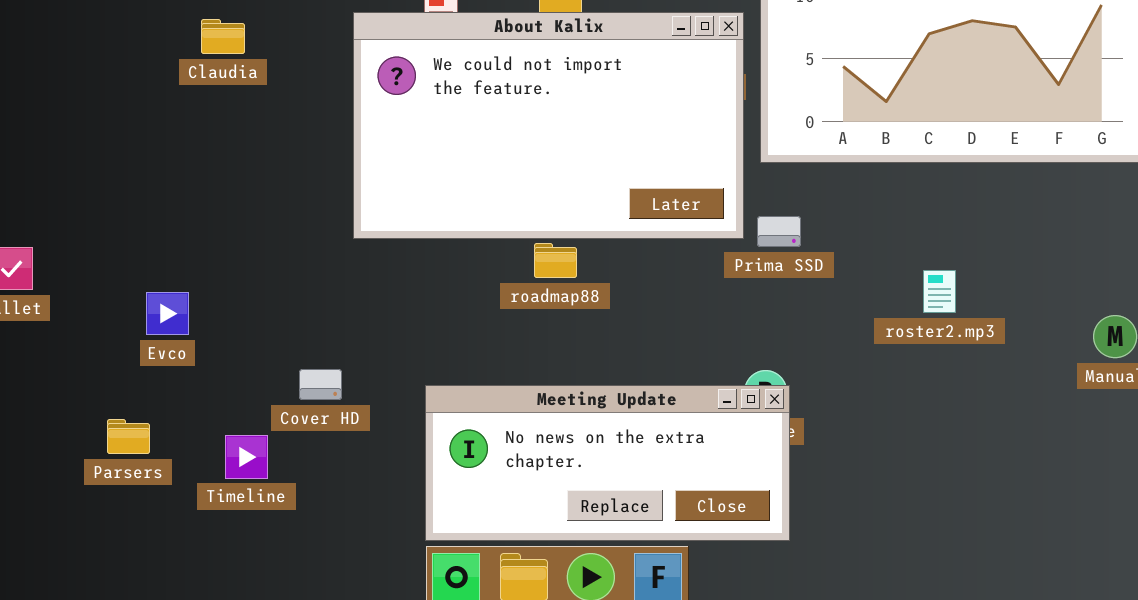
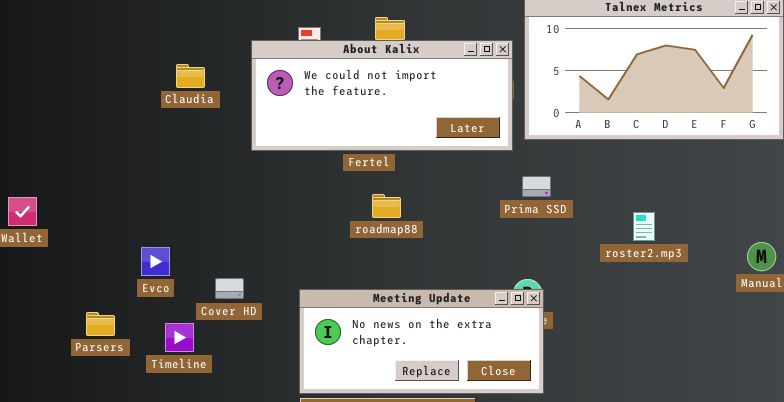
About Kalix: [353,12,744,239] -> [251,40,513,151], resized
Claudia: [201,19,245,54] -> [176,64,205,88], moved
Evco: [146,292,189,335] -> [141,247,170,276], moved

